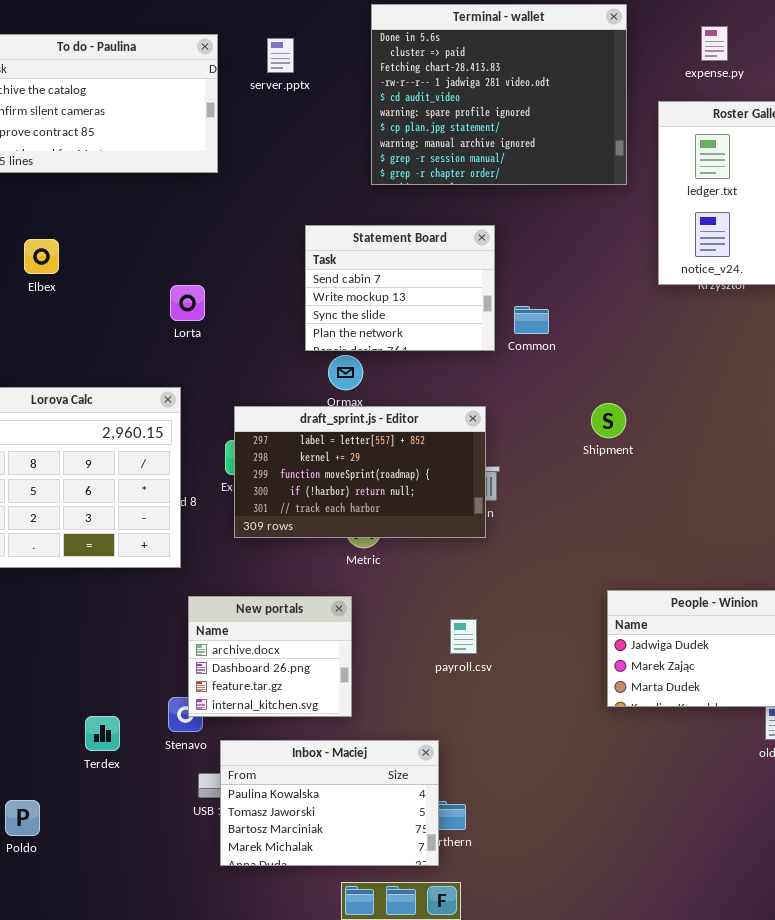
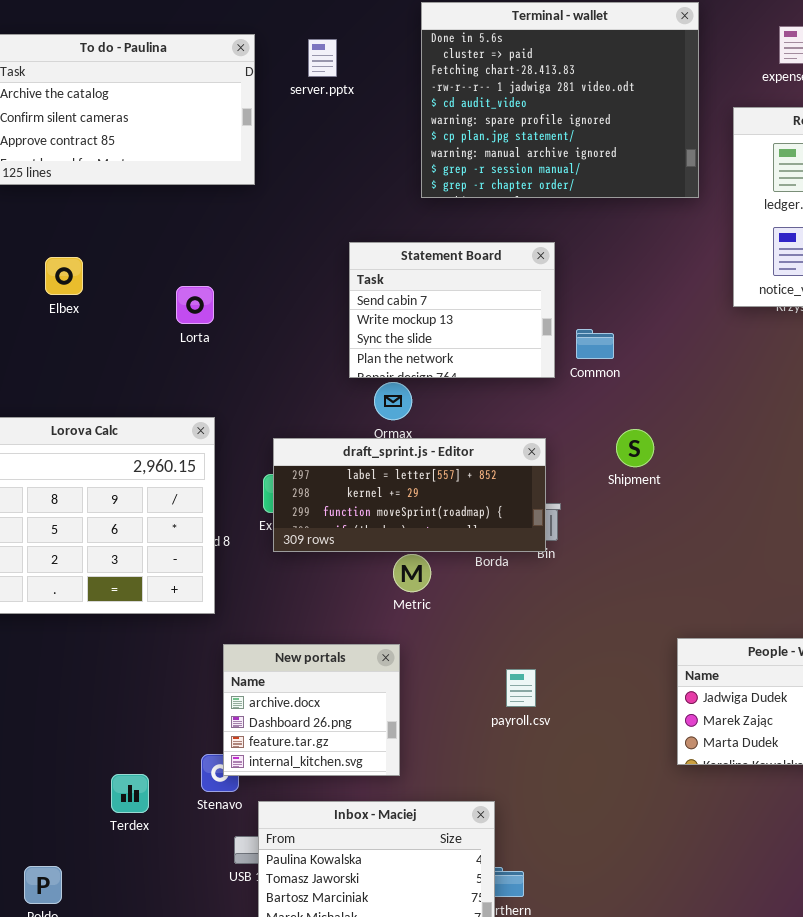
Lorta: [170,285,205,321] -> [176,286,214,324], moved
Shipment: [591,403,626,438] -> [616,429,654,467], moved
draft_sprint.js - Editor: [234,406,486,538] -> [273,438,546,552], resized

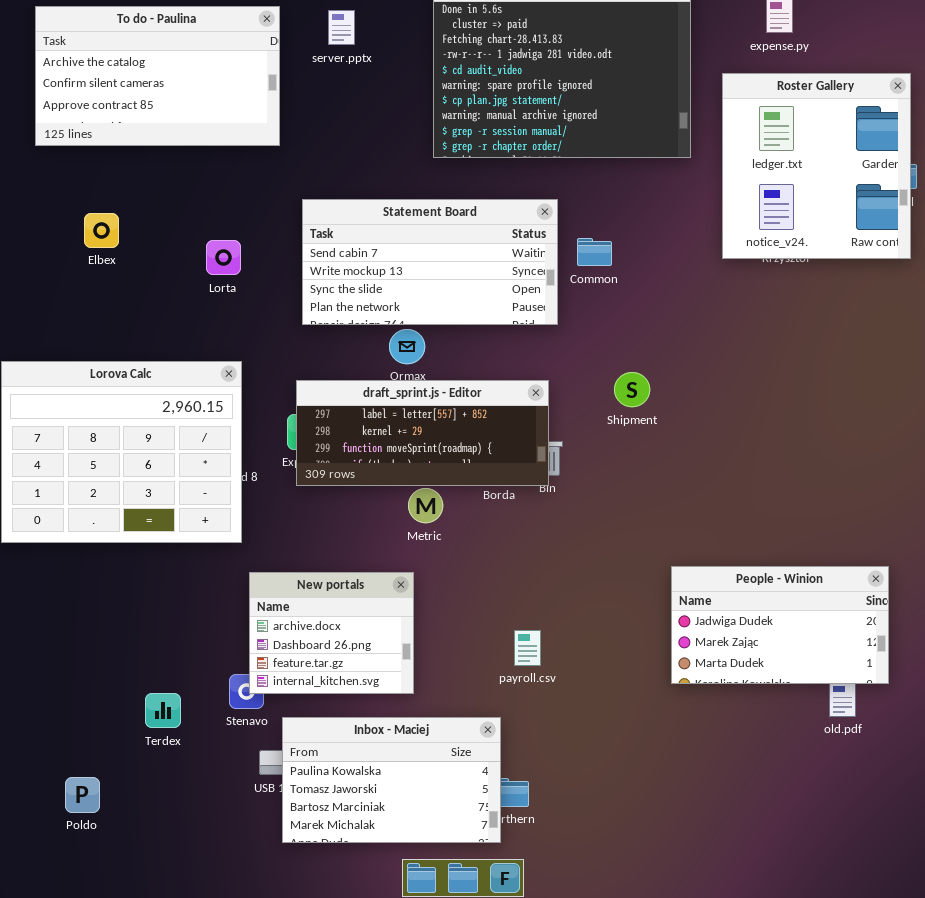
Statement Board: [349,242,555,378] -> [302,199,558,325], resized
Common: [576,329,614,359] -> [577,238,612,266], moved
payroll.csv: [506,669,536,707] -> [514,630,541,666], moved

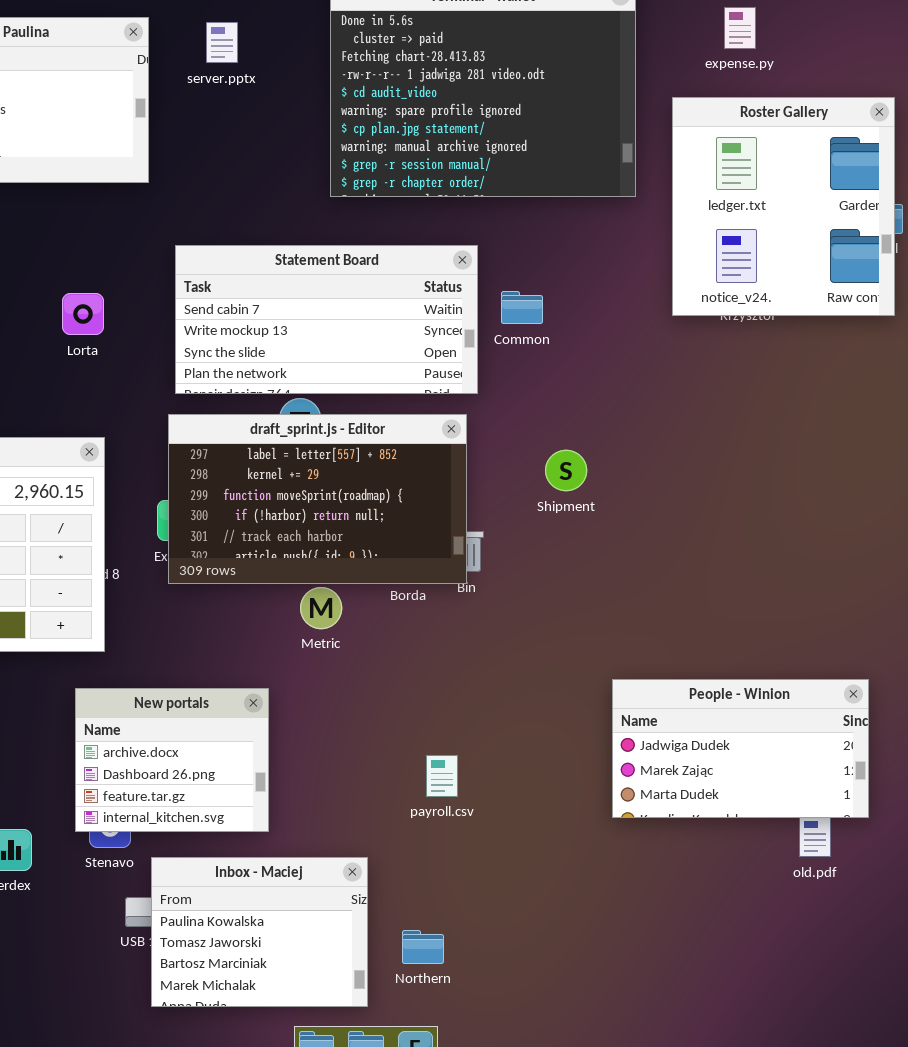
draft_sprint.js - Editor: [296,380,549,486] -> [168,414,467,584], resized
New portals: [249,572,414,694] -> [75,688,269,832], moved
Inbox - Maciej: [282,717,501,843] -> [151,857,368,1007], resized

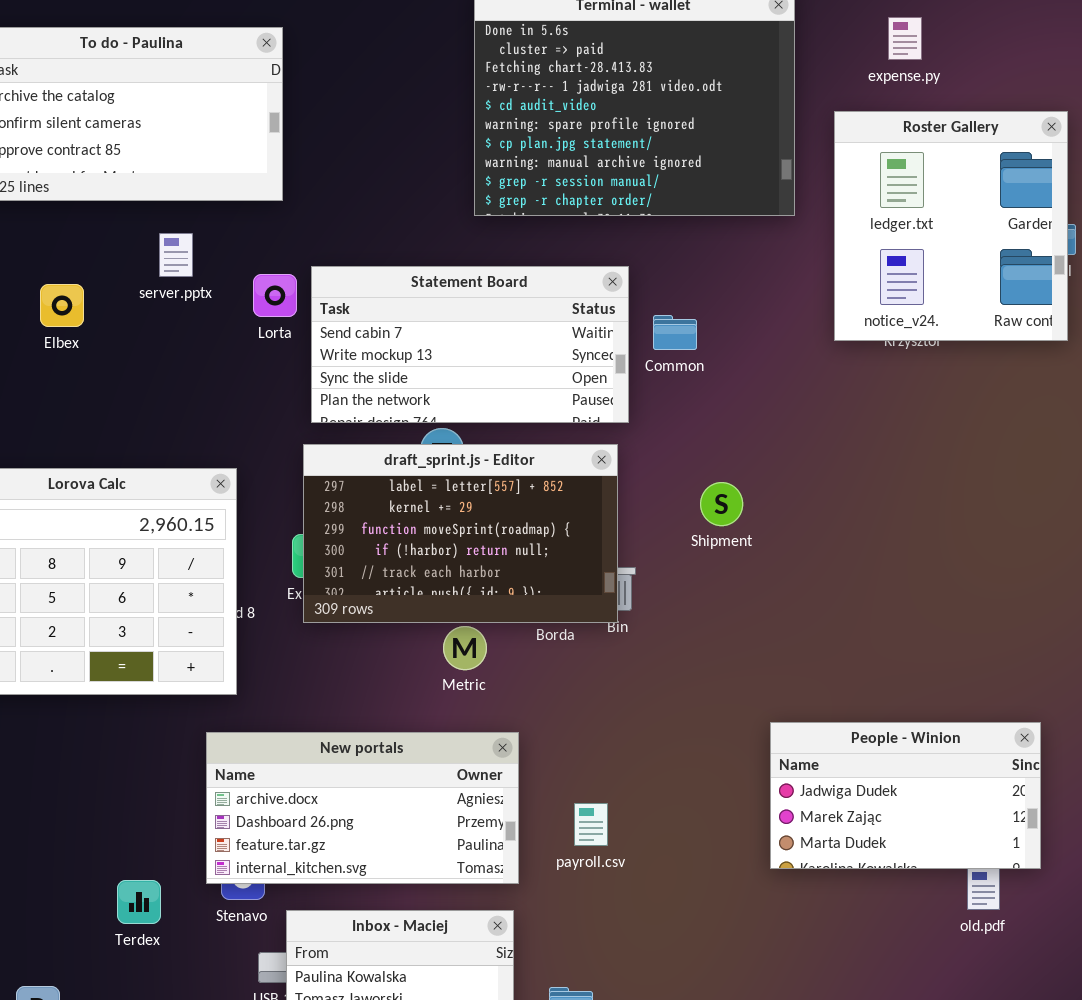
server.pptx: [206,22,238,63] -> [159,233,193,277], moved
Lorta: [62,293,104,335] -> [253,274,297,317], moved
New portals: [75,688,269,832] -> [206,732,519,884], resized

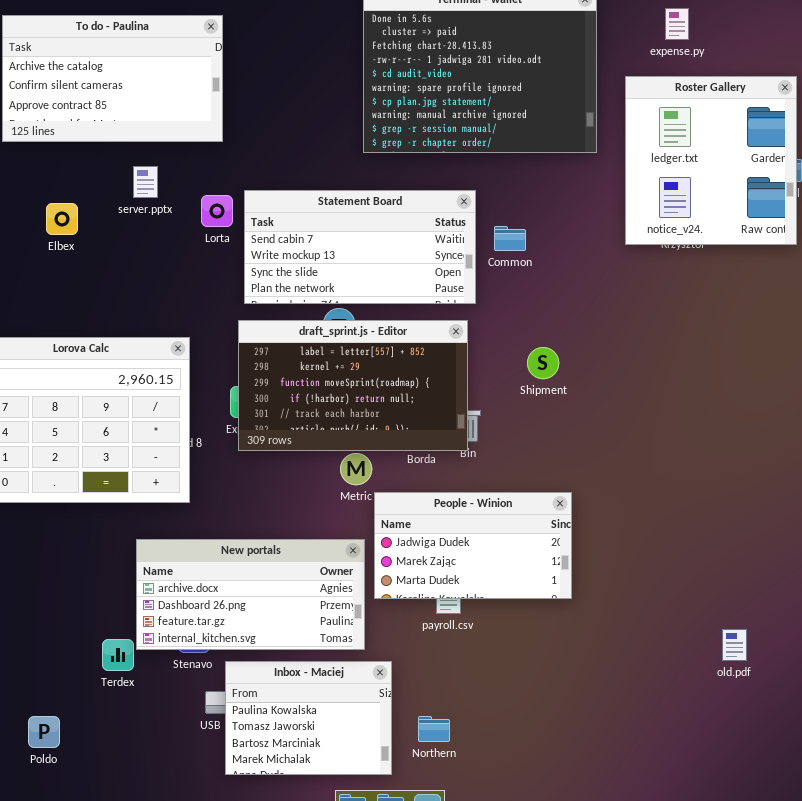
People - Winion: [770,722,1041,869] -> [374,492,572,599], moved
New portals: [206,732,519,884] -> [136,539,365,650], moved

